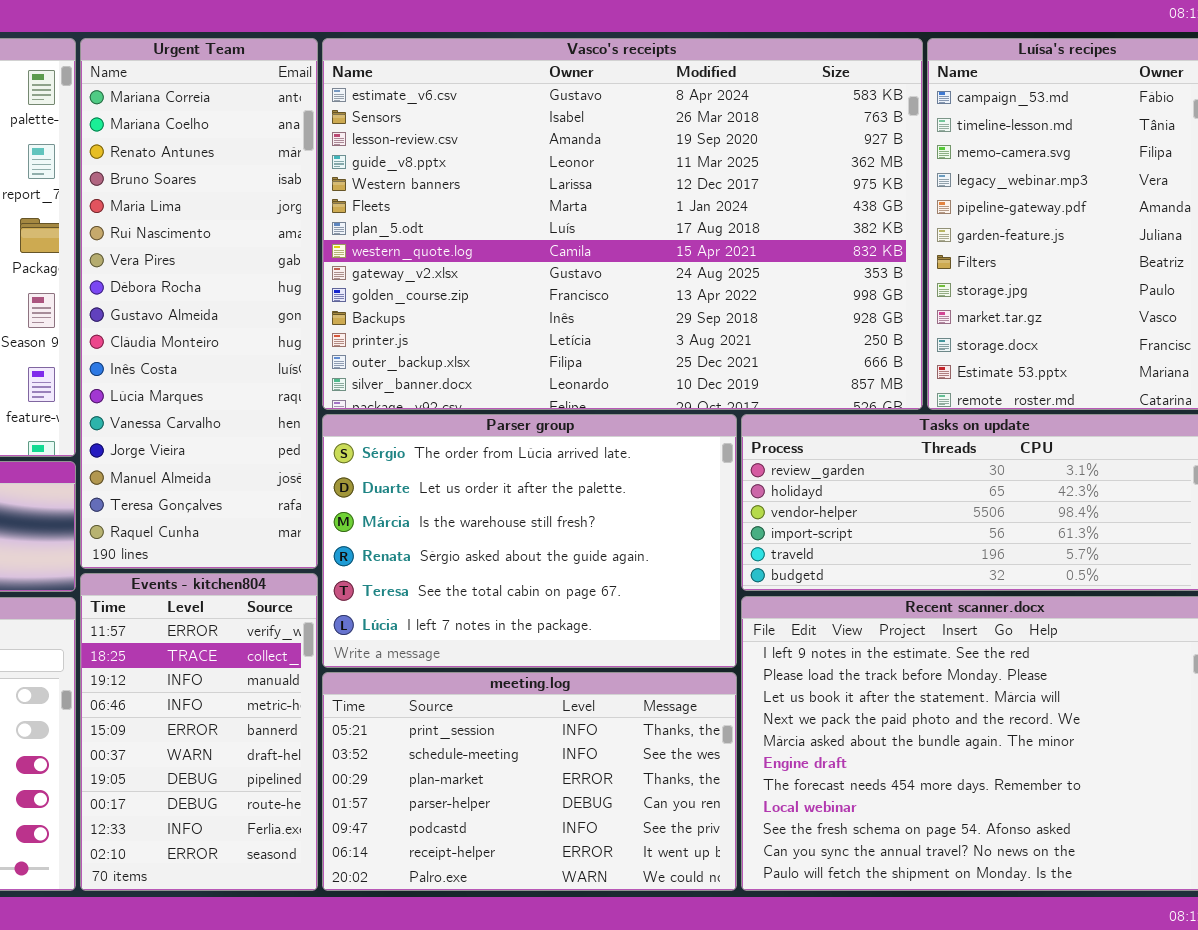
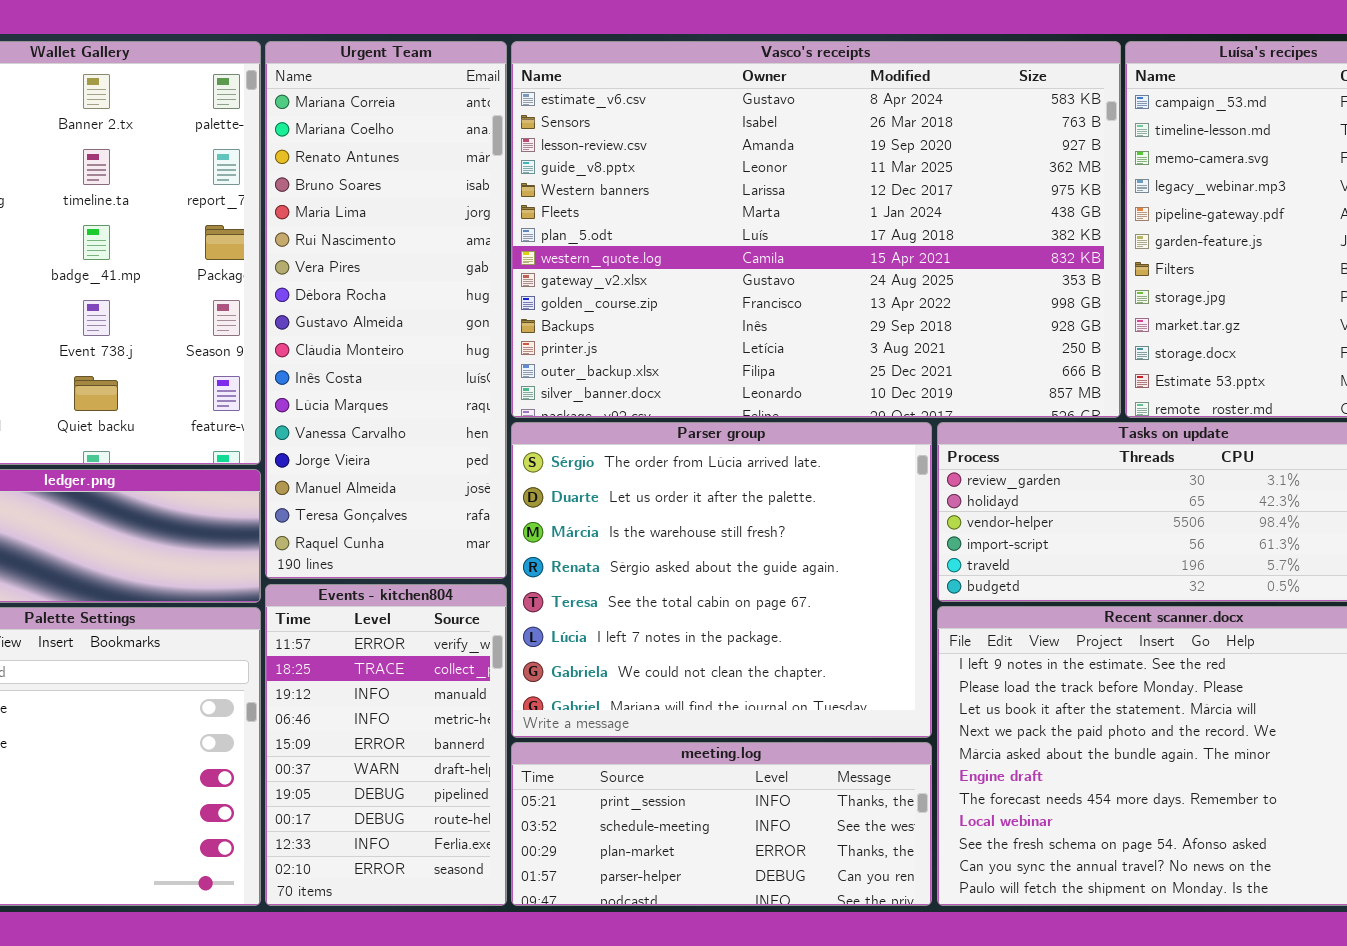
Parser group: [322,414,737,668] -> [511,422,932,738], resized
meeting.log: [322,672,737,891] -> [511,742,932,906], resized

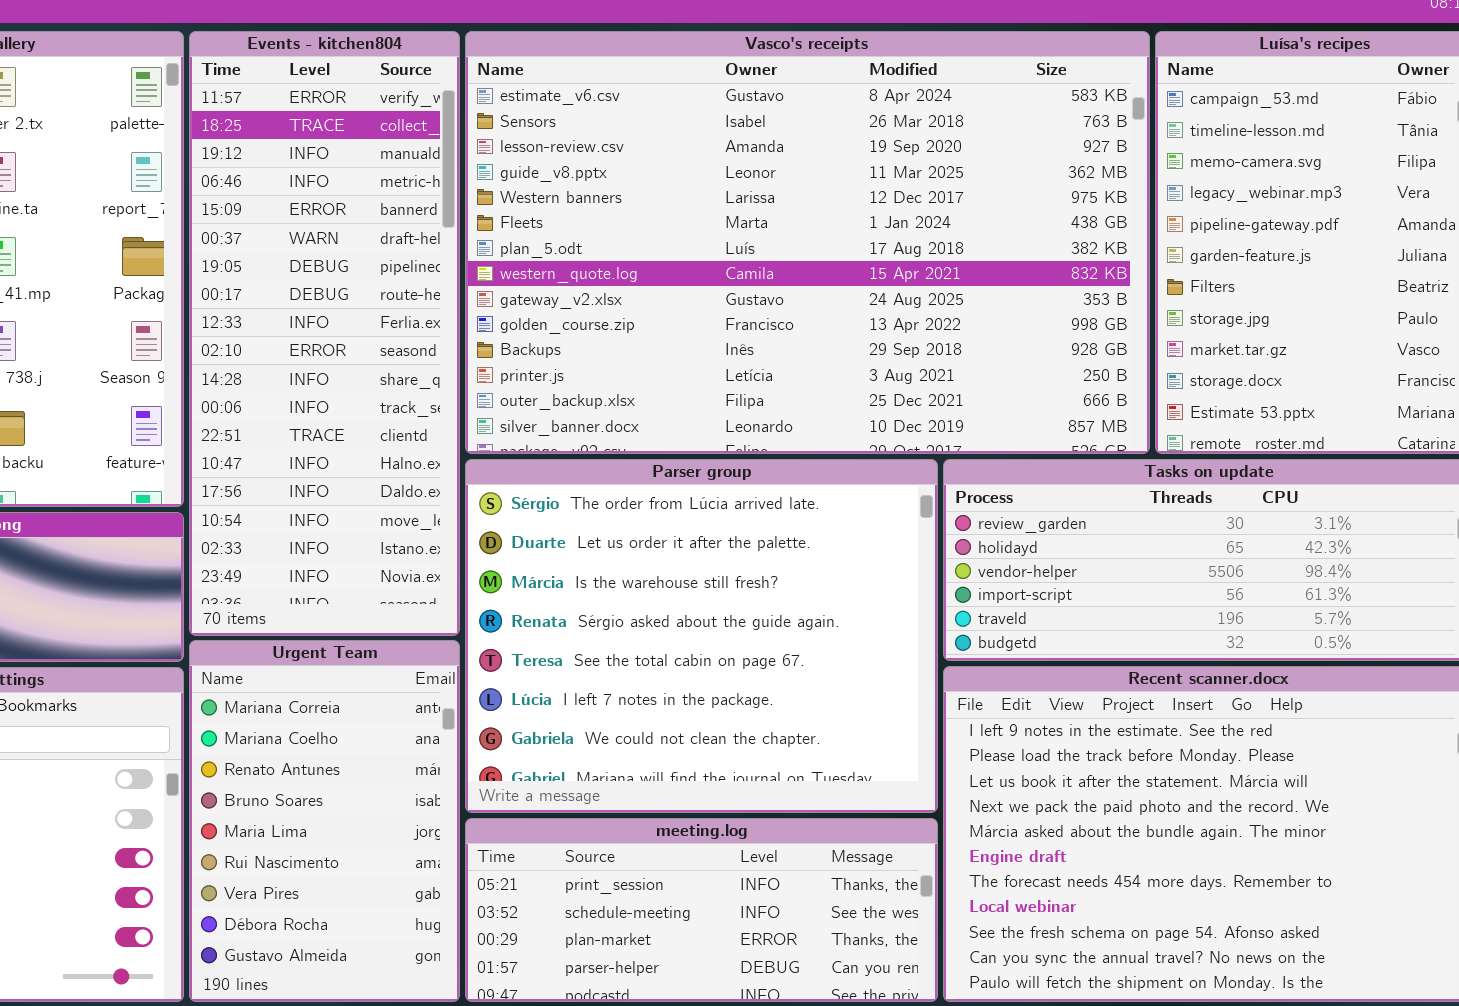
Urgent Team: [265,41,507,579] -> [189,640,460,1002], moved, resized
Events - kitchen804: [265,584,507,906] -> [189,31,460,636], moved, resized

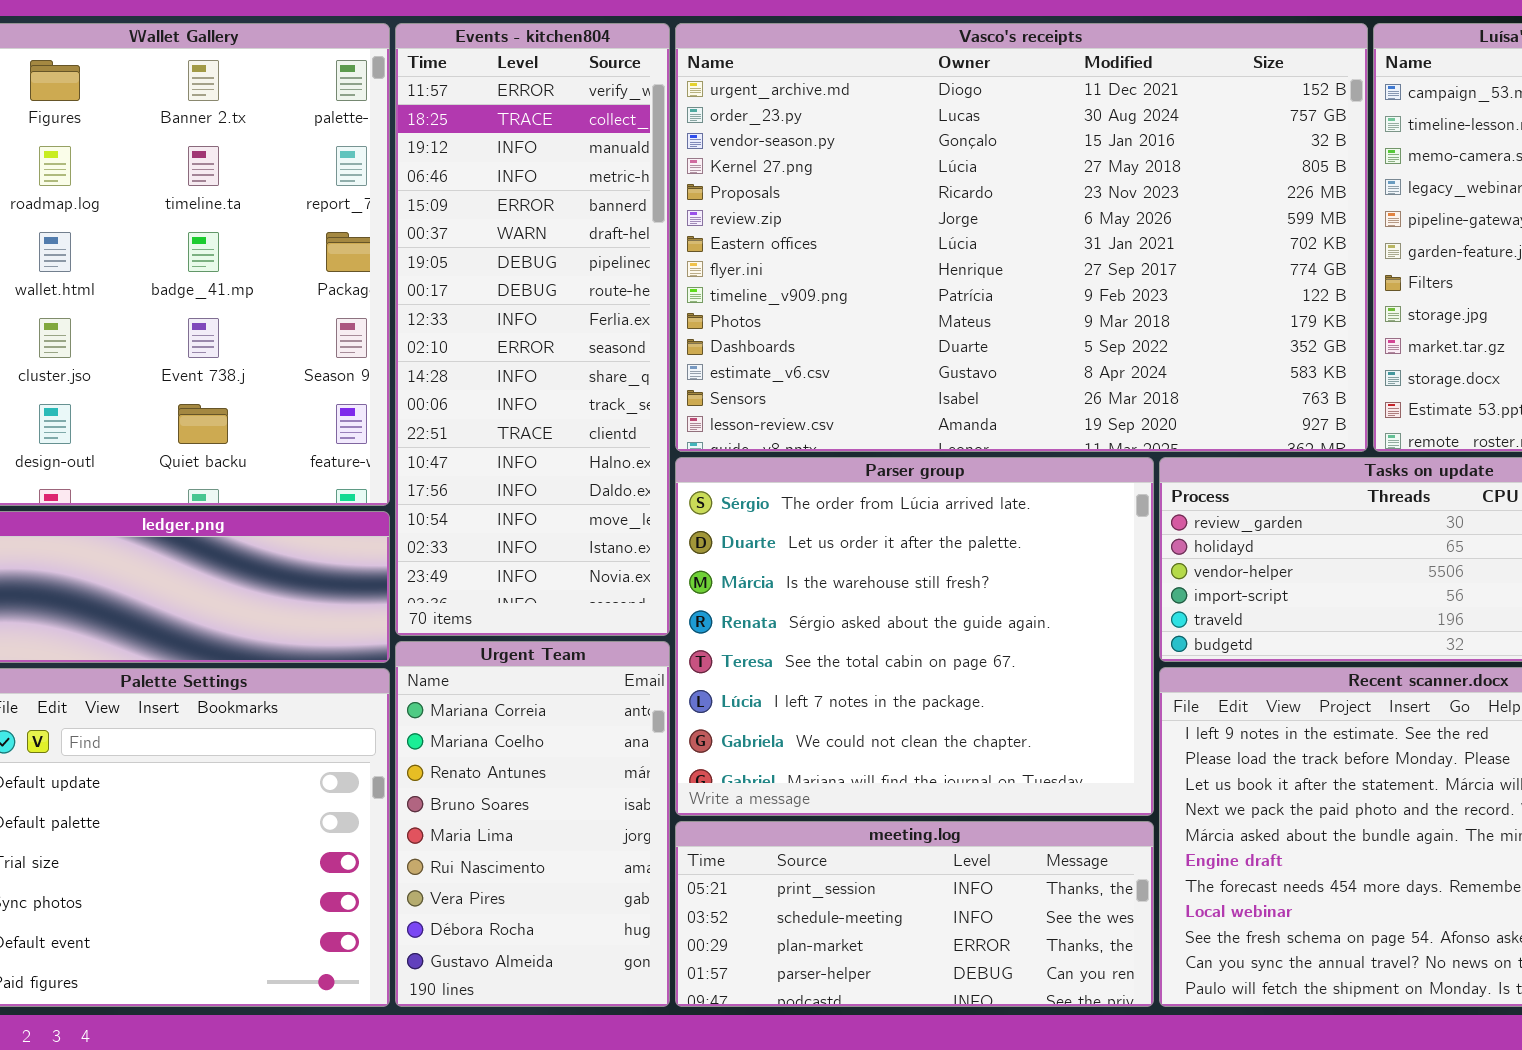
Vasco's receipts: [465,31,1150,454] -> [675,23,1368,452], scrolled up 11 rows

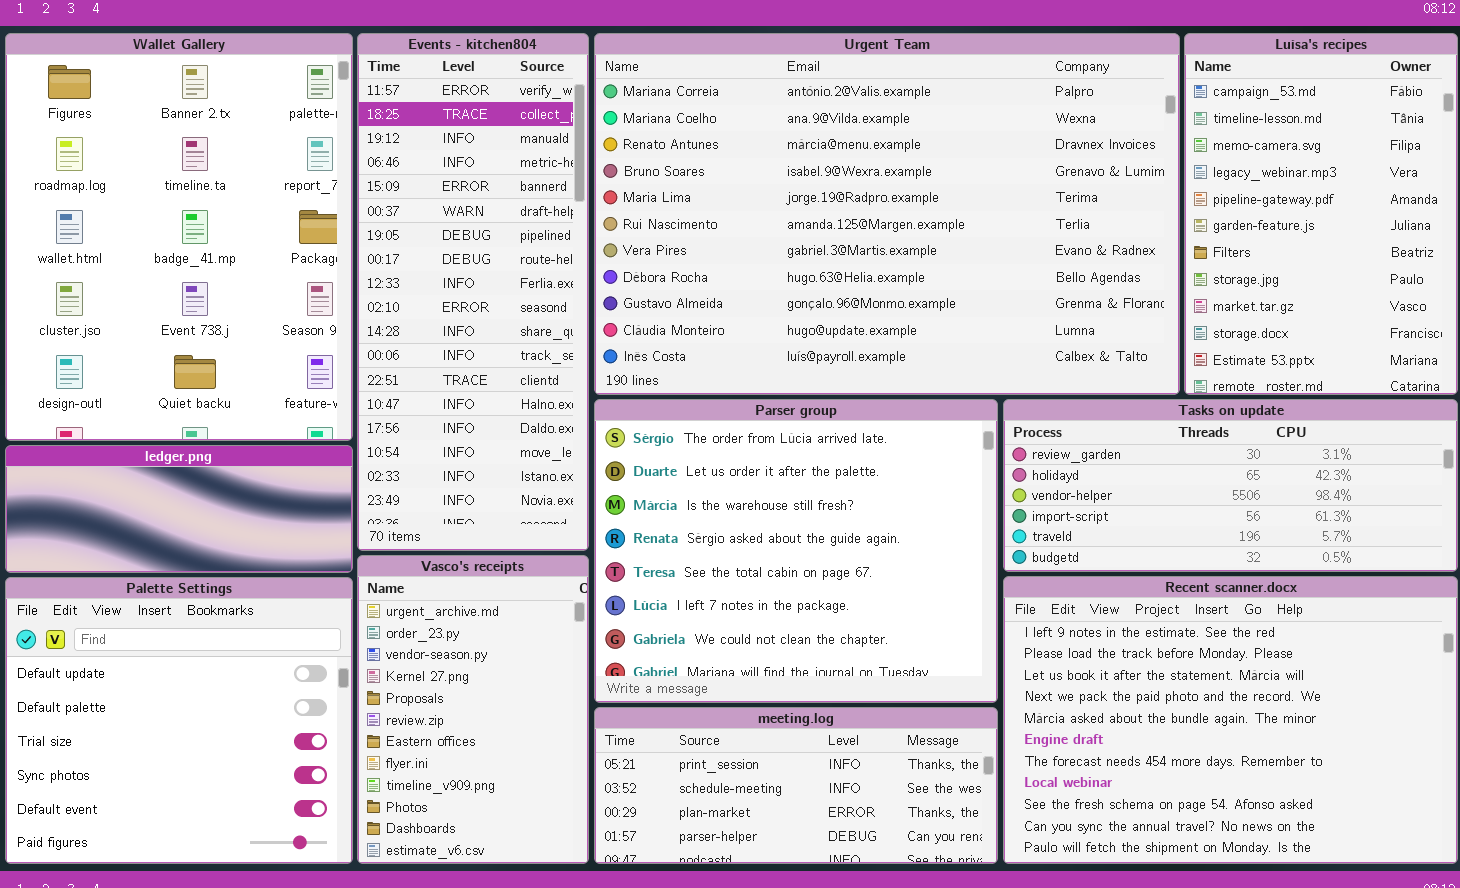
Vasco's receipts: [675,23,1368,452] -> [357,555,589,864], moved, resized
Urgent Team: [395,641,670,1007] -> [594,33,1180,395], moved, resized

